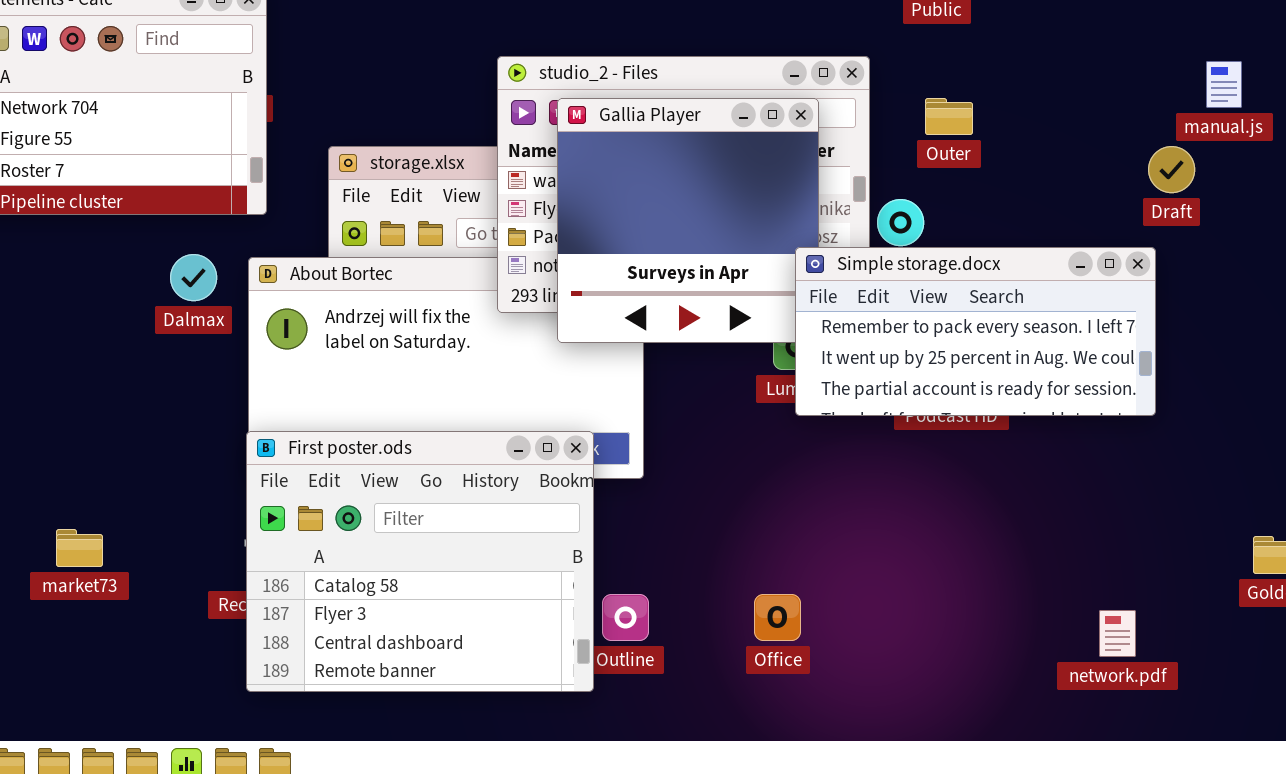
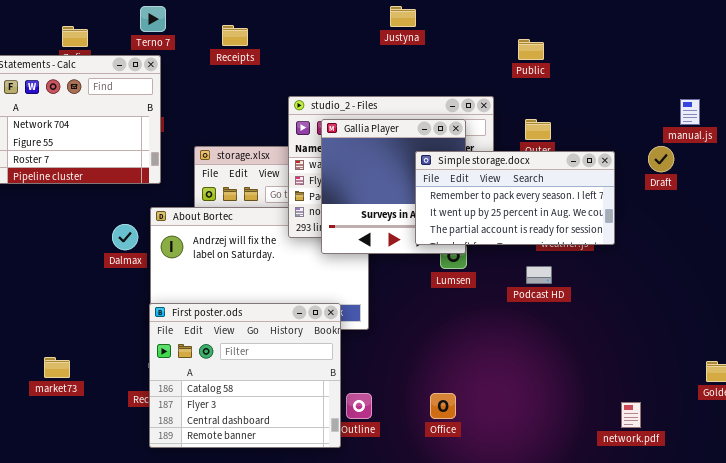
Simple storage.docx: [795,247,1156,416] -> [415,151,615,245], moved
Dalmax: [170,254,217,301] -> [112,224,138,250], moved

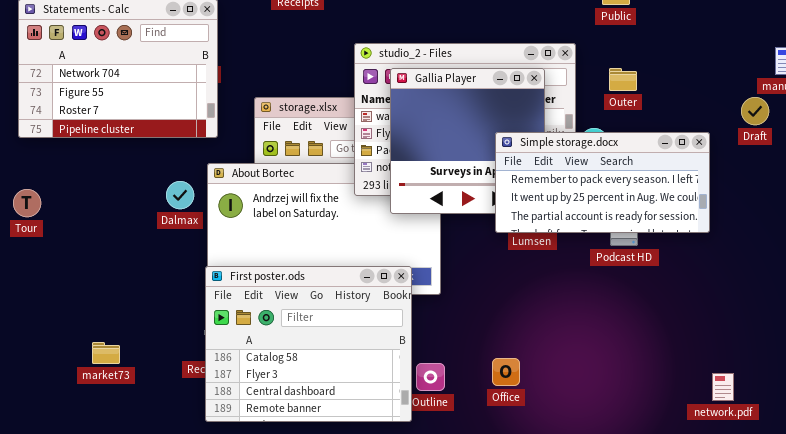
Simple storage.docx: [415,151,615,245] -> [495,132,710,233], moved
market73: [44,357,70,378] -> [92,342,120,364], moved
Office: [430,393,456,419] -> [492,358,520,386], moved

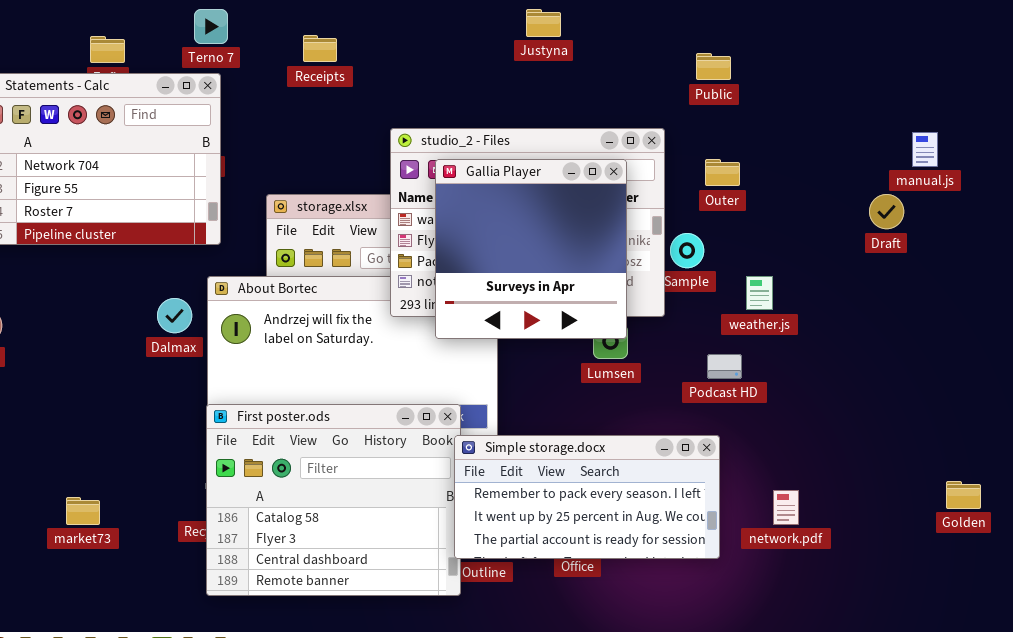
Simple storage.docx: [495,132,710,233] -> [454,435,720,559], moved
network.pdf: [712,373,734,401] -> [773,490,799,525], moved

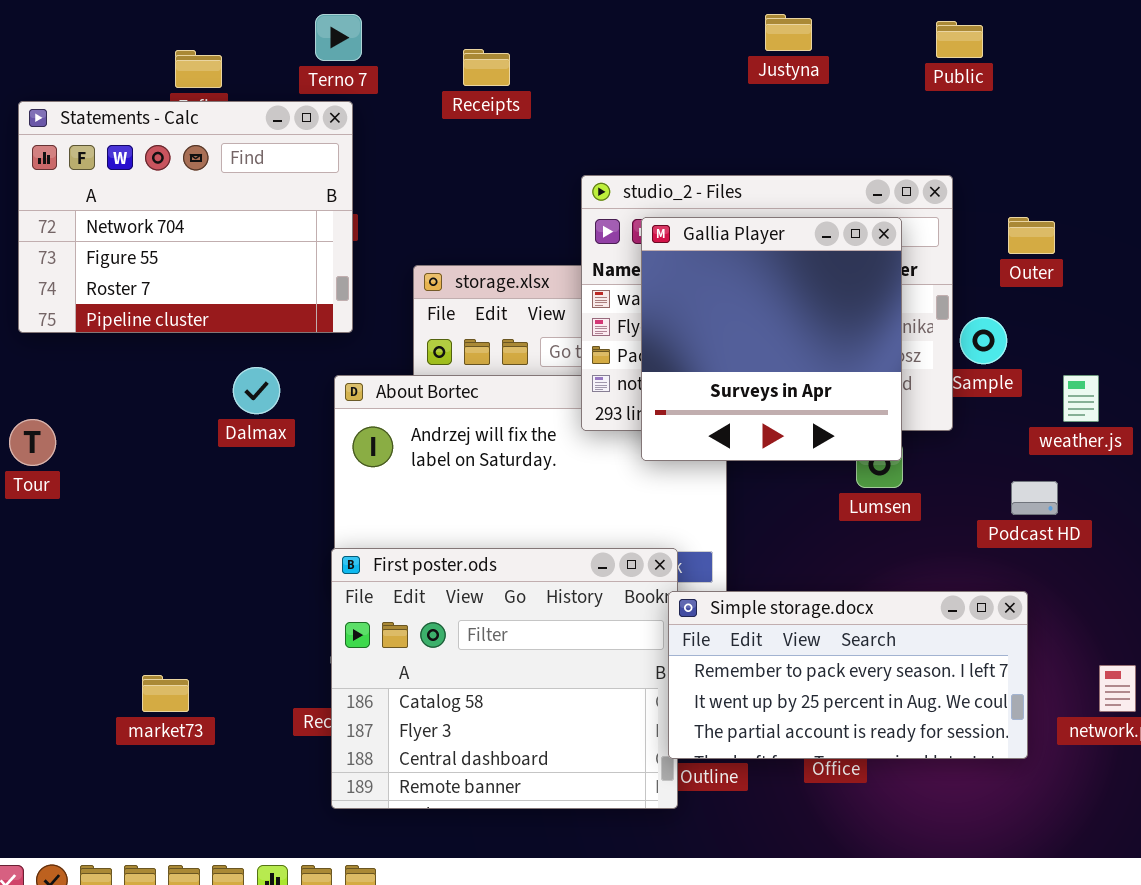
Public: [696,53,731,80] -> [936,21,983,58], moved
Dalmax: [157,298,192,333] -> [233,367,280,414], moved

